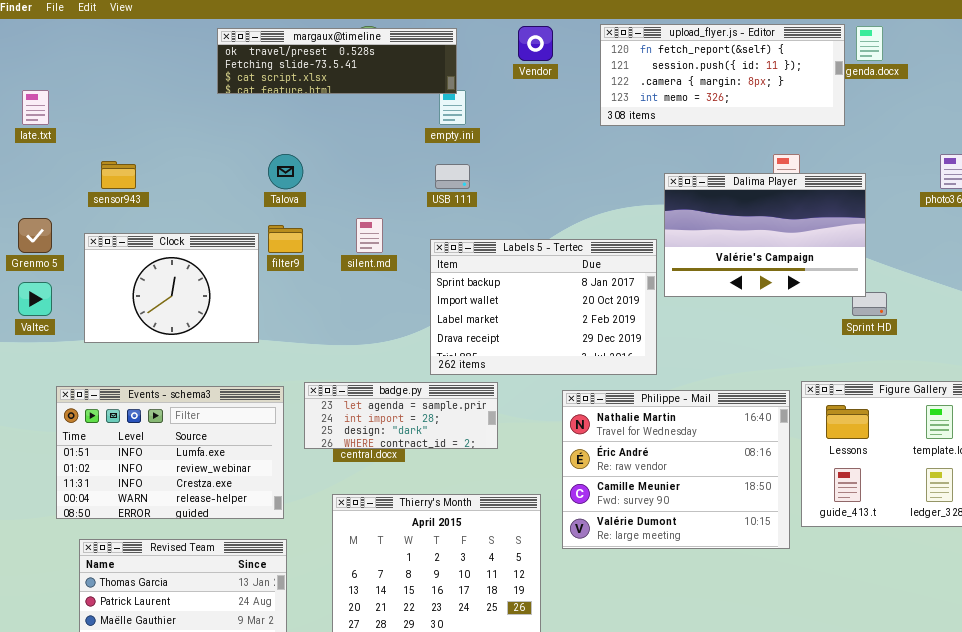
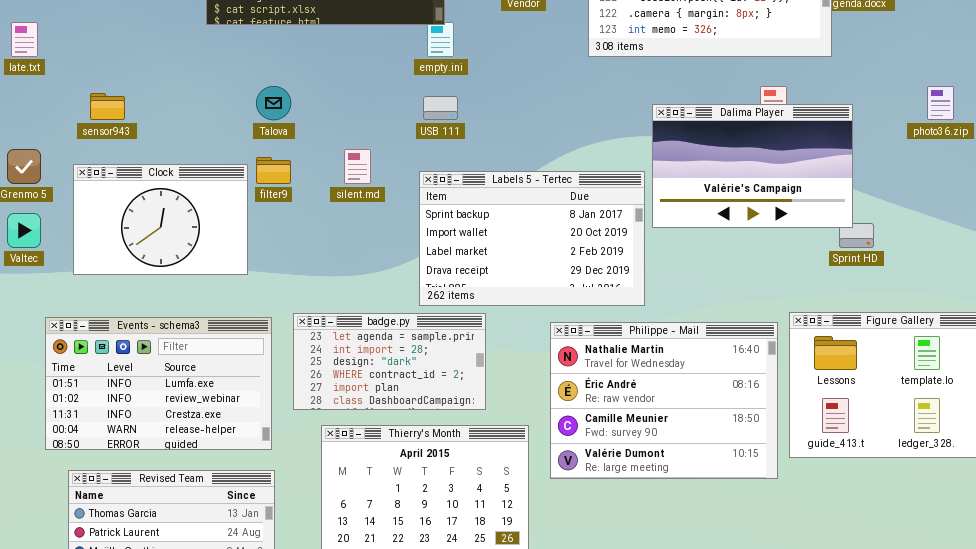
badge.py: [304,382,498,449] -> [293,313,486,410], resized

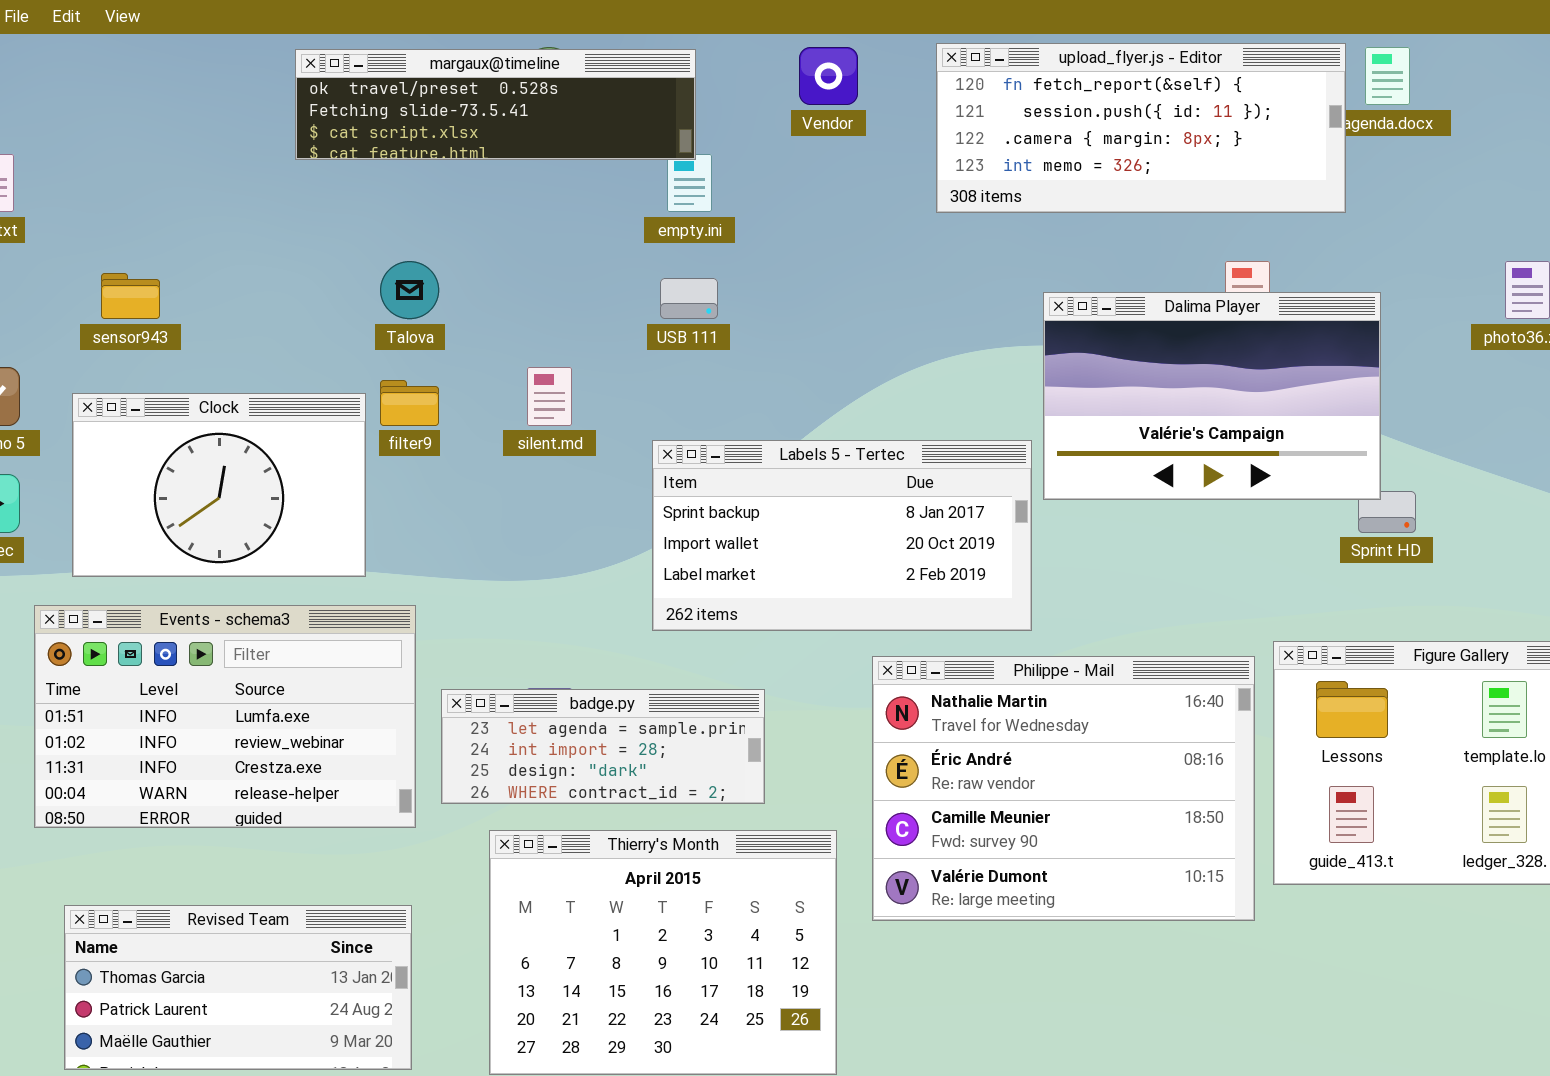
Labels 5 - Tertec: [419,171,645,306] -> [652,440,1032,631], resized
badge.py: [293,313,486,410] -> [441,689,765,804], resized
Events - schema3: [45,317,272,450] -> [34,605,416,828], moved

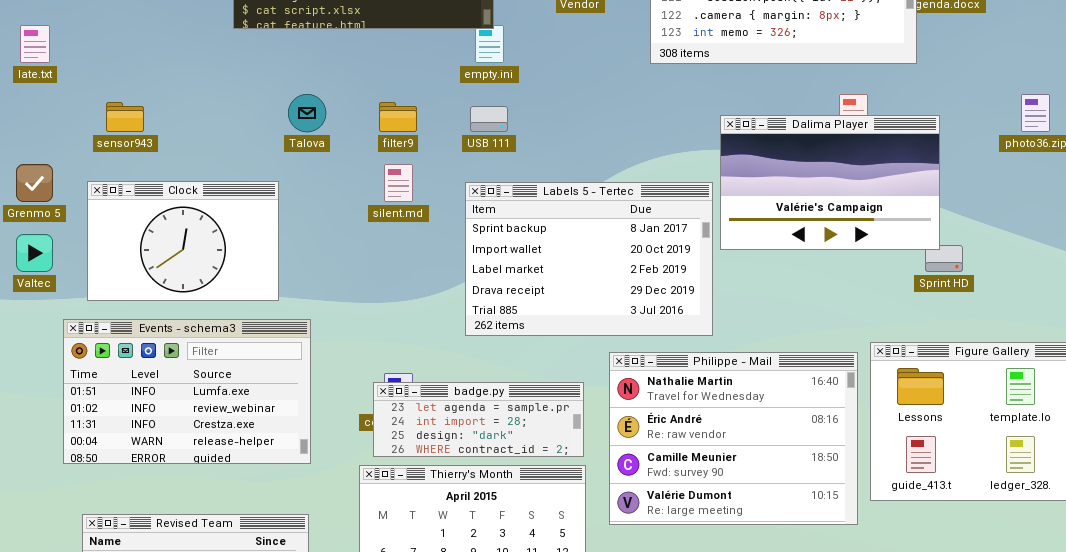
filter9: [380,380,439,426] -> [379,102,417,132], moved
Labels 5 - Tertec: [652,440,1032,631] -> [465,182,713,336], resized
badge.py: [441,689,765,804] -> [373,382,584,457], moved

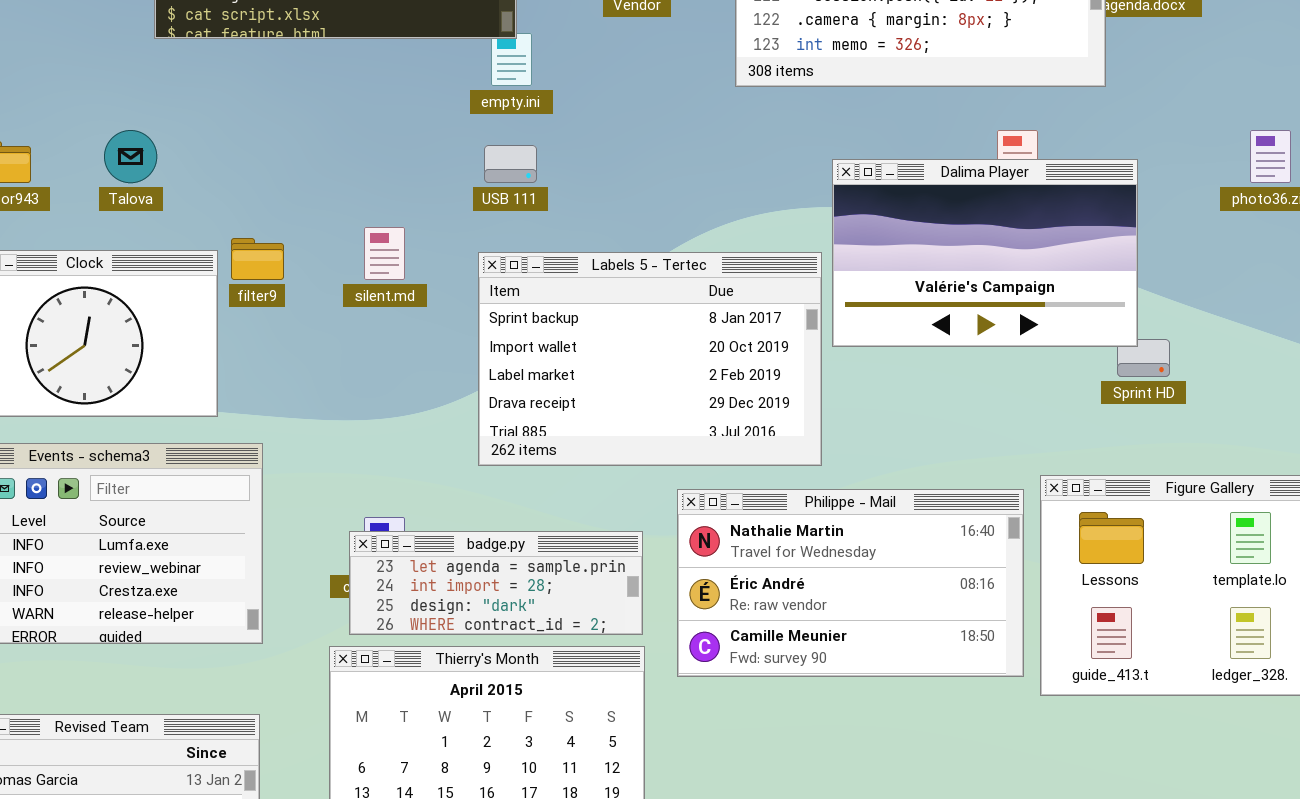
Talova: [288,94,326,132] -> [104,130,157,183], moved
filter9: [379,102,417,132] -> [231,238,284,280], moved
Philippe - Mail: [609,352,858,525] -> [677,489,1024,677], resized

